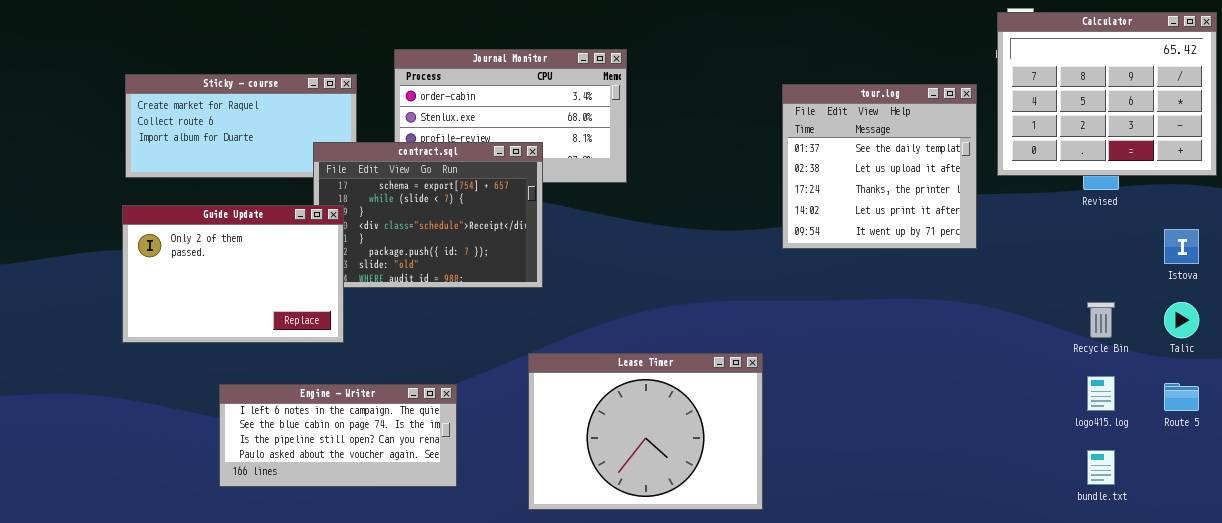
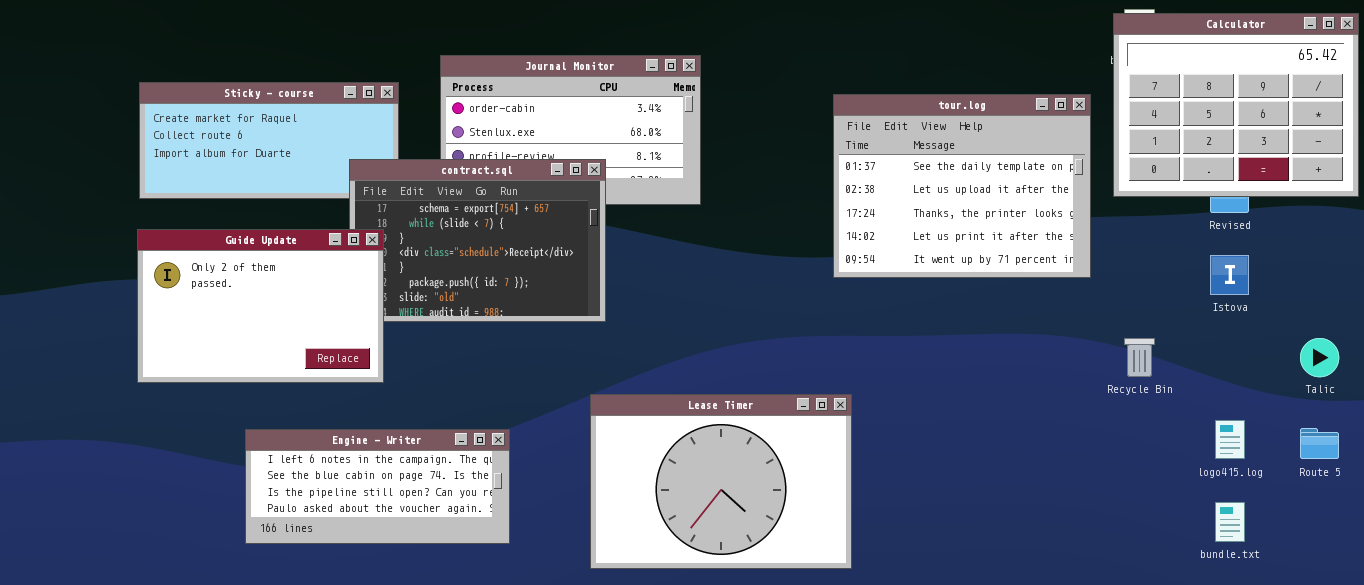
tour.log: [782,84,977,249] -> [833,94,1091,278], resized
Istova: [1164,229,1199,264] -> [1210,255,1249,295], moved
Recycle Bin: [1087,302,1115,338] -> [1124,338,1155,377], moved

